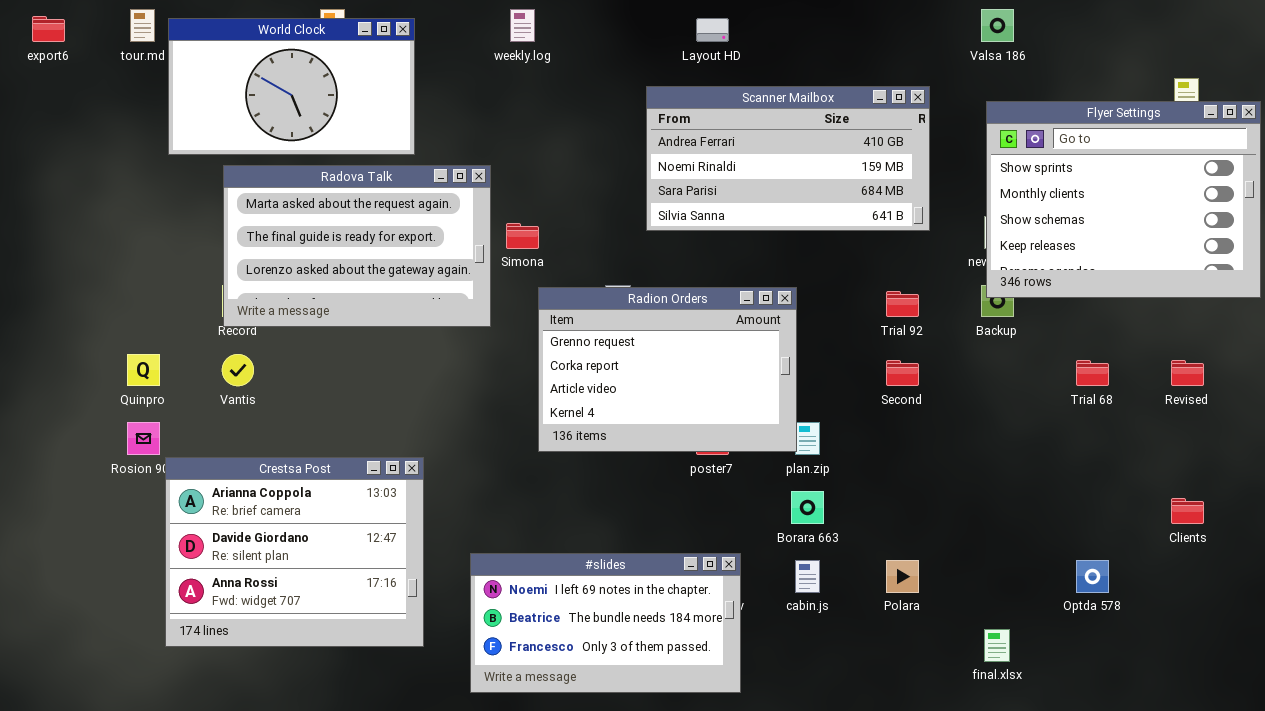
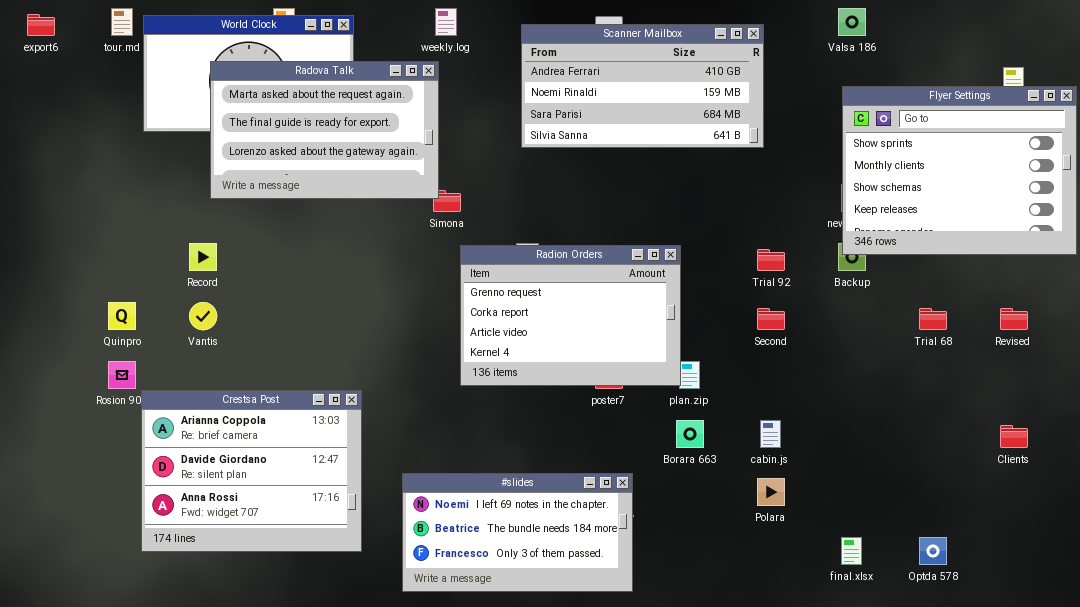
Scanner Mailbox: [646,86,930,231] -> [521,24,764,148], moved
Radova Talk: [223,165,491,327] -> [210,61,439,199], moved
cabin.js: [795,560,820,593] -> [760,420,781,448], moved
Optda 578: [1076,560,1109,593] -> [919,537,947,565], moved

